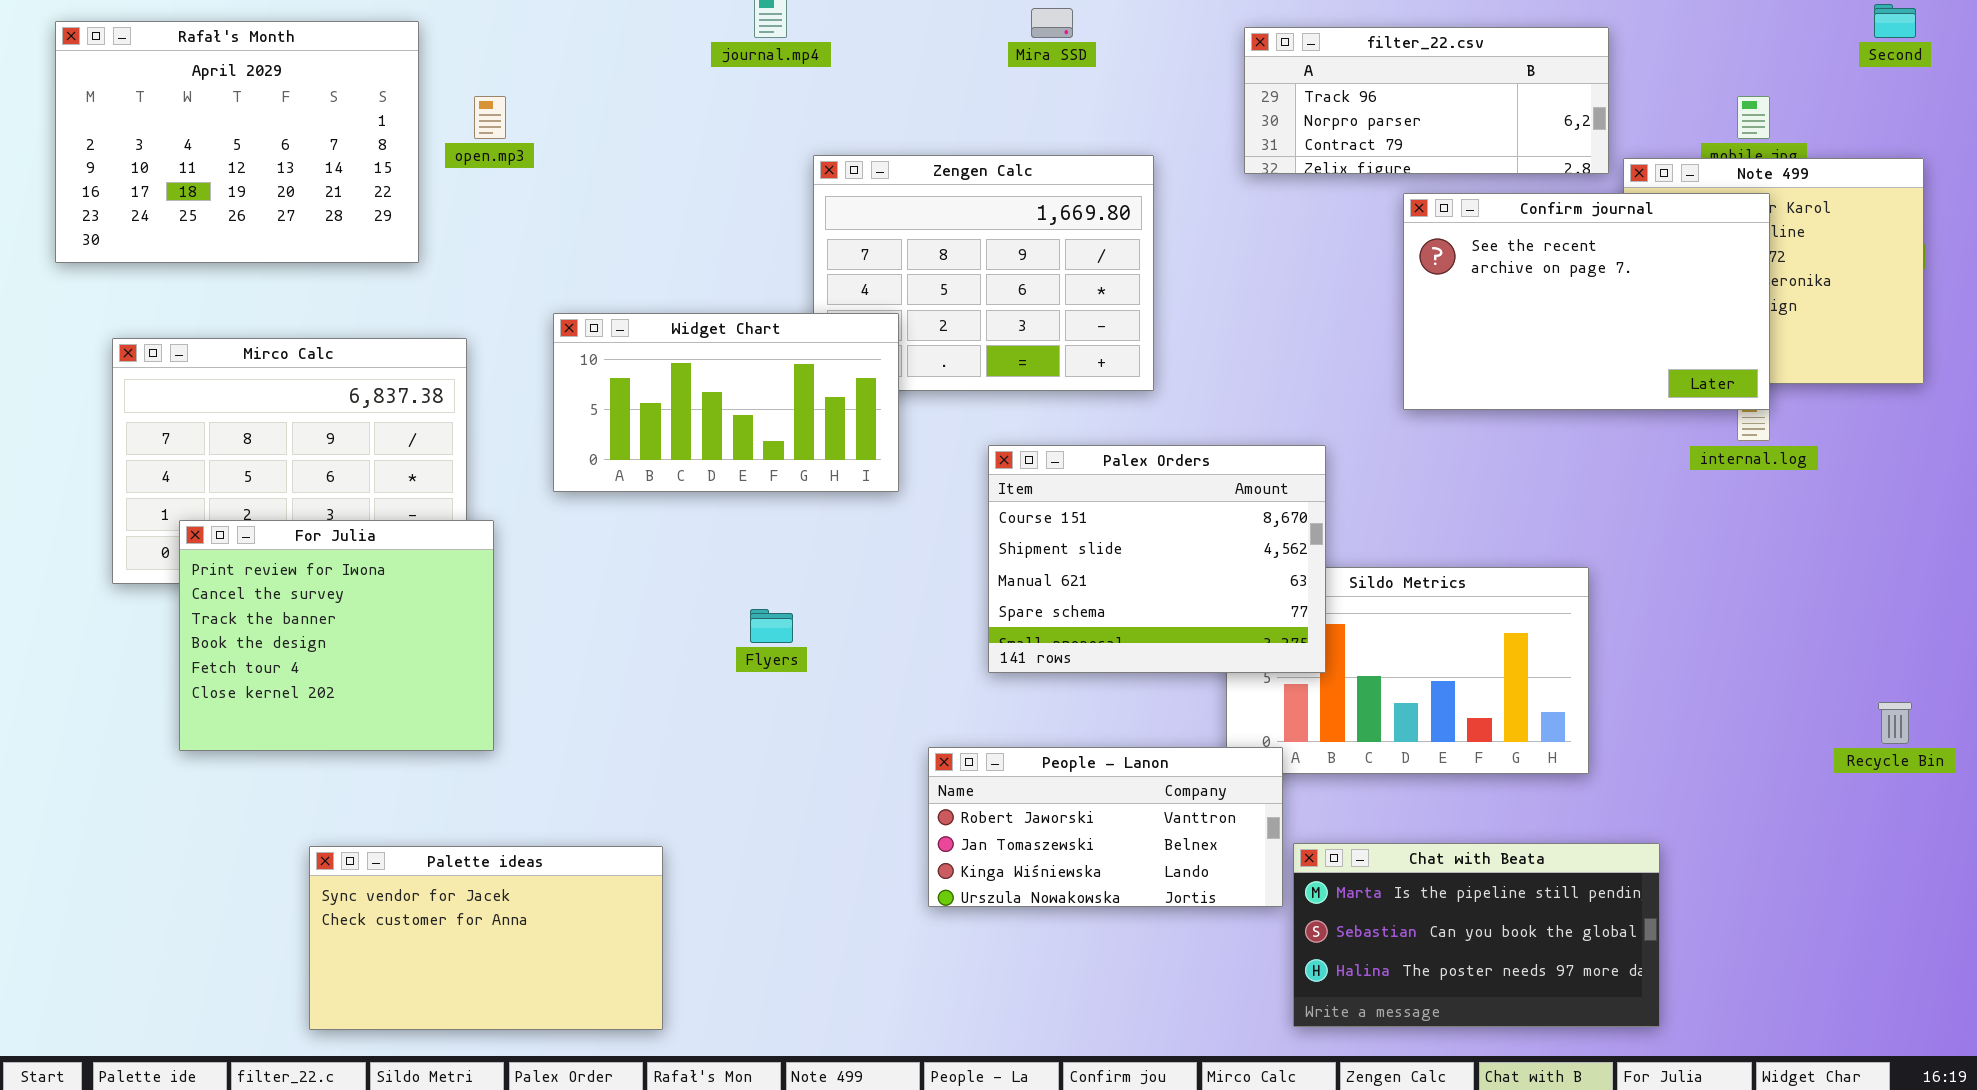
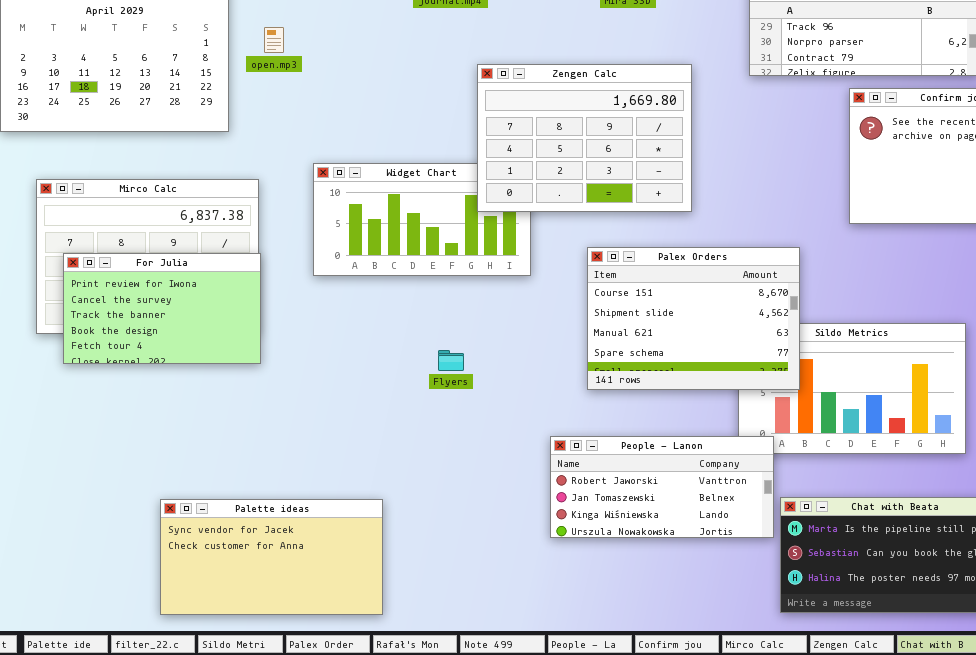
Zengen Calc: [813,155,1154,391] -> [477,64,692,212], raised
For Julia: [179,520,494,751] -> [63,253,261,364], moved, resized

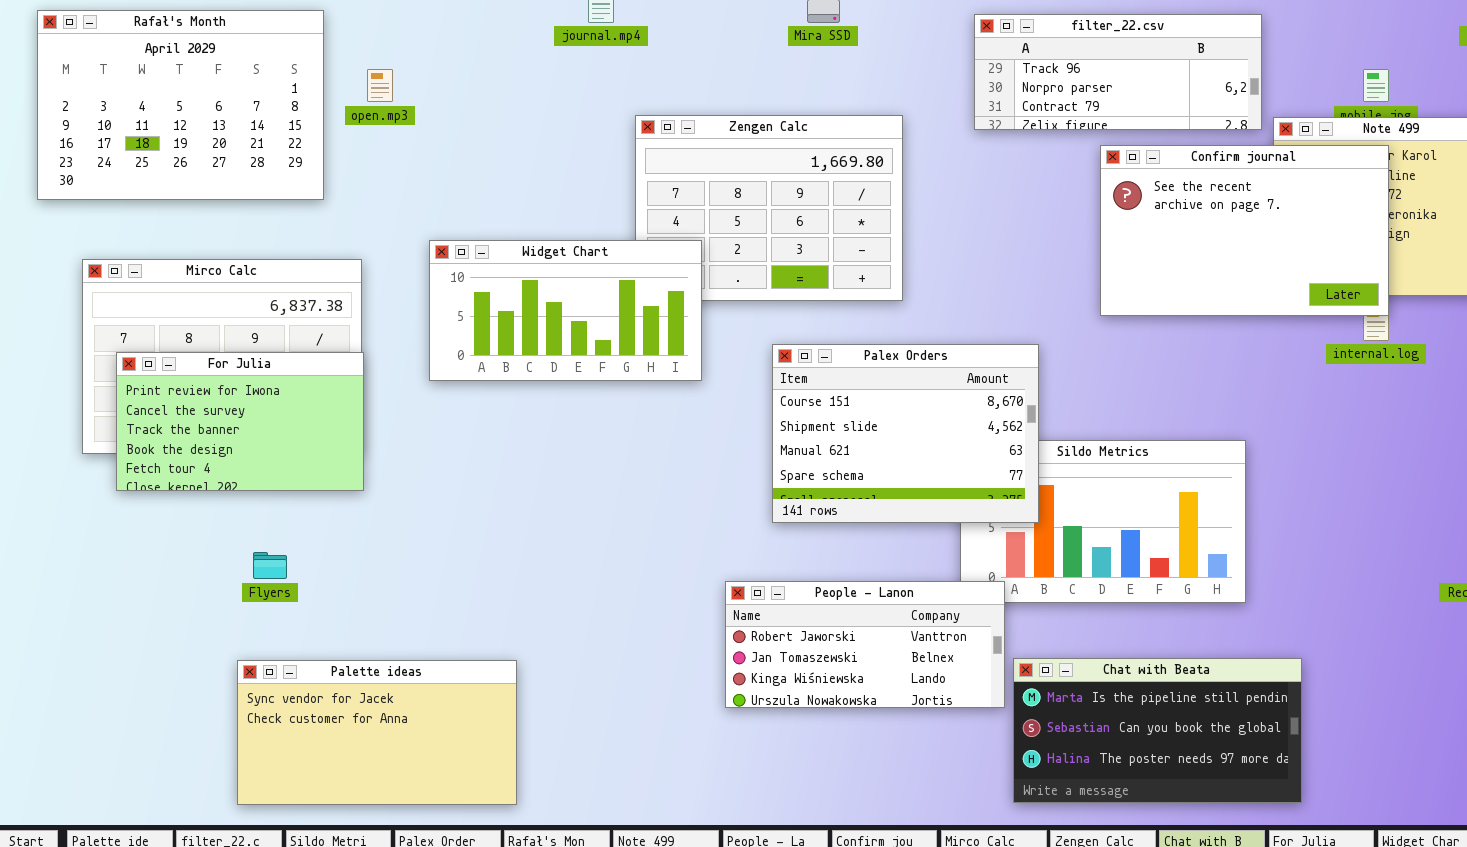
Widget Chart: [313,163,531,276] -> [429,240,702,381], raised
Flyers: [438,350,464,371] -> [253,552,287,579], moved

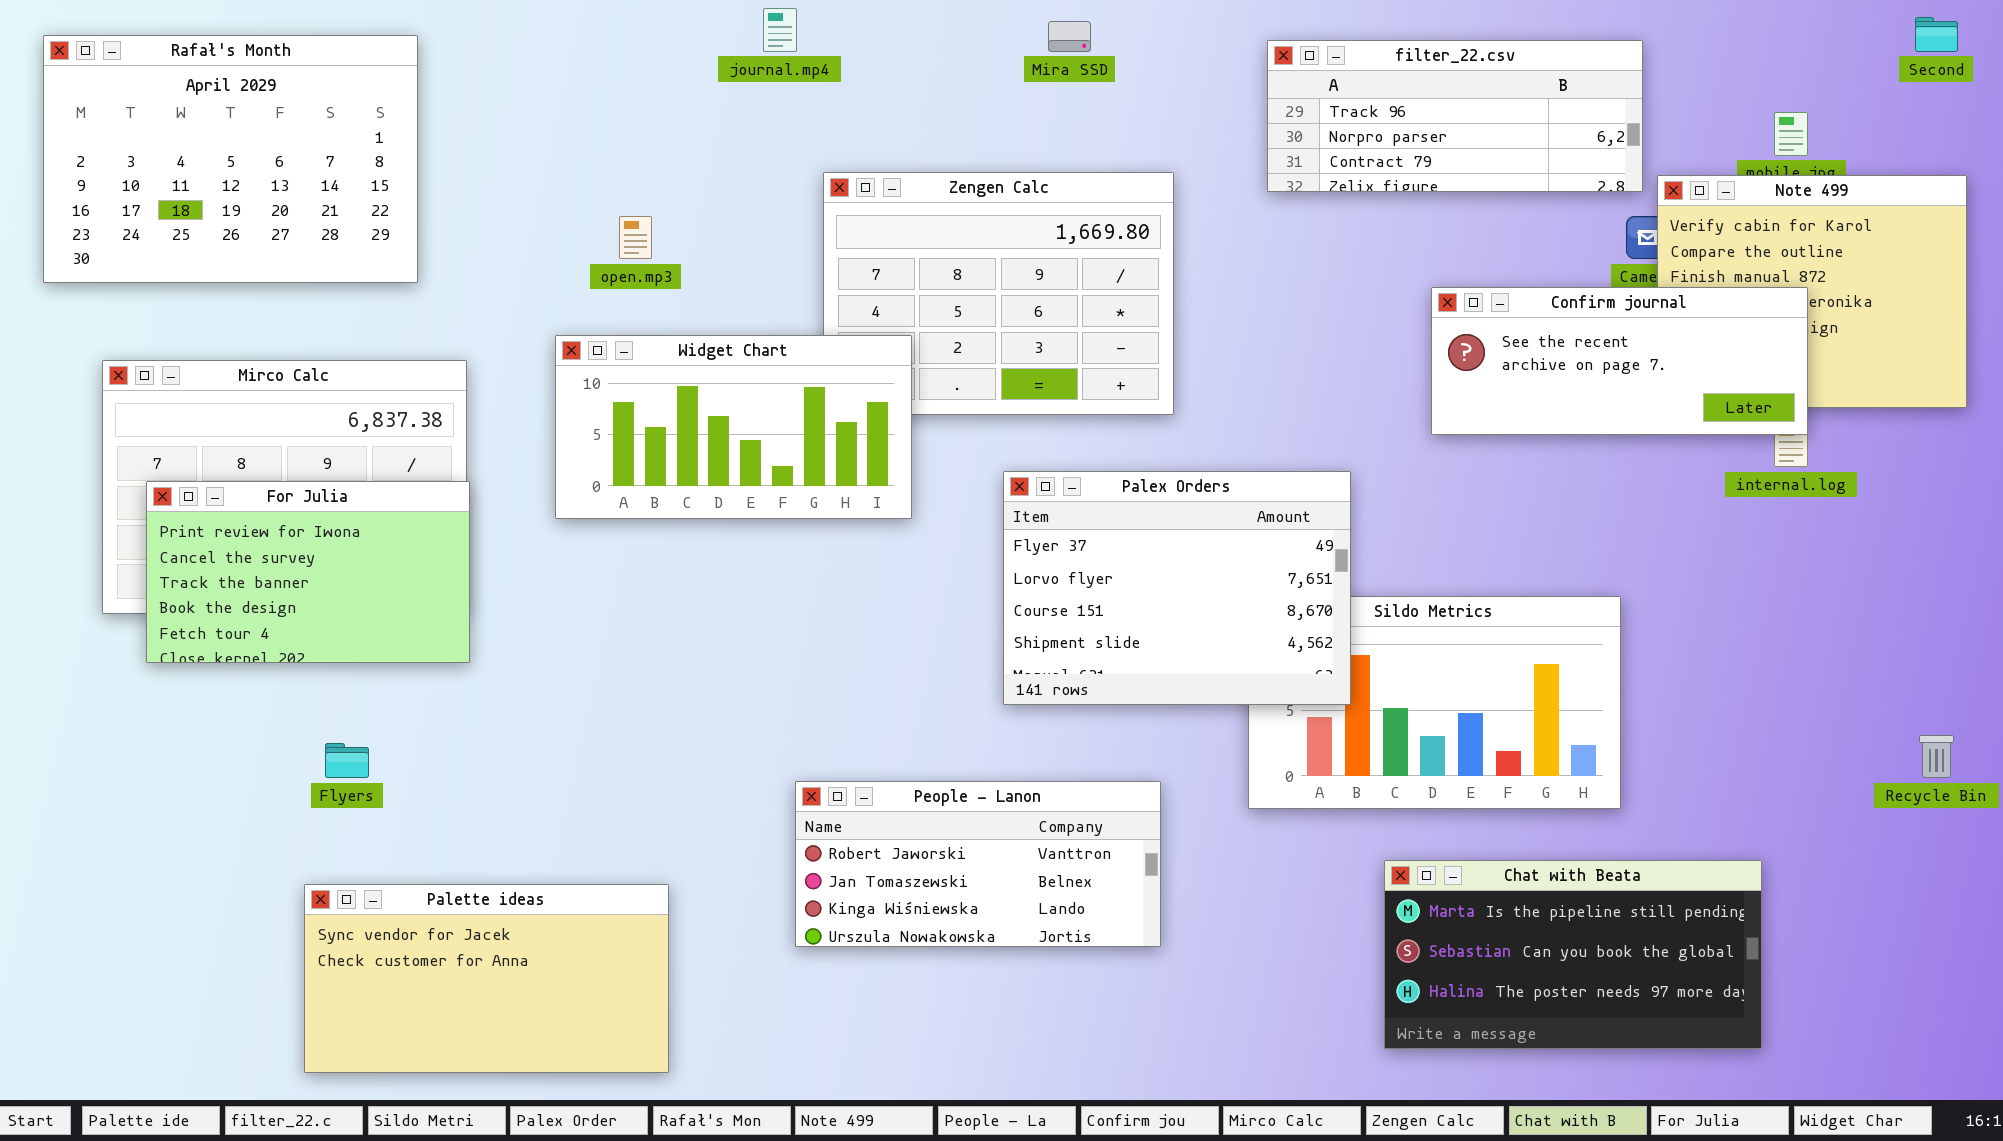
open.mp3: [367,69,393,102] -> [619,216,652,259], moved
Confirm journal: [1100,145,1389,316] -> [1431,287,1808,435], resized
Palex Orders: [772,344,1039,523] -> [1003,471,1351,705], scrolled up 2 rows
People - Lanon: [725,581,1005,708] -> [795,781,1161,947], moved
Chat with Beata: [1013,658,1302,803] -> [1384,860,1762,1049], moved

